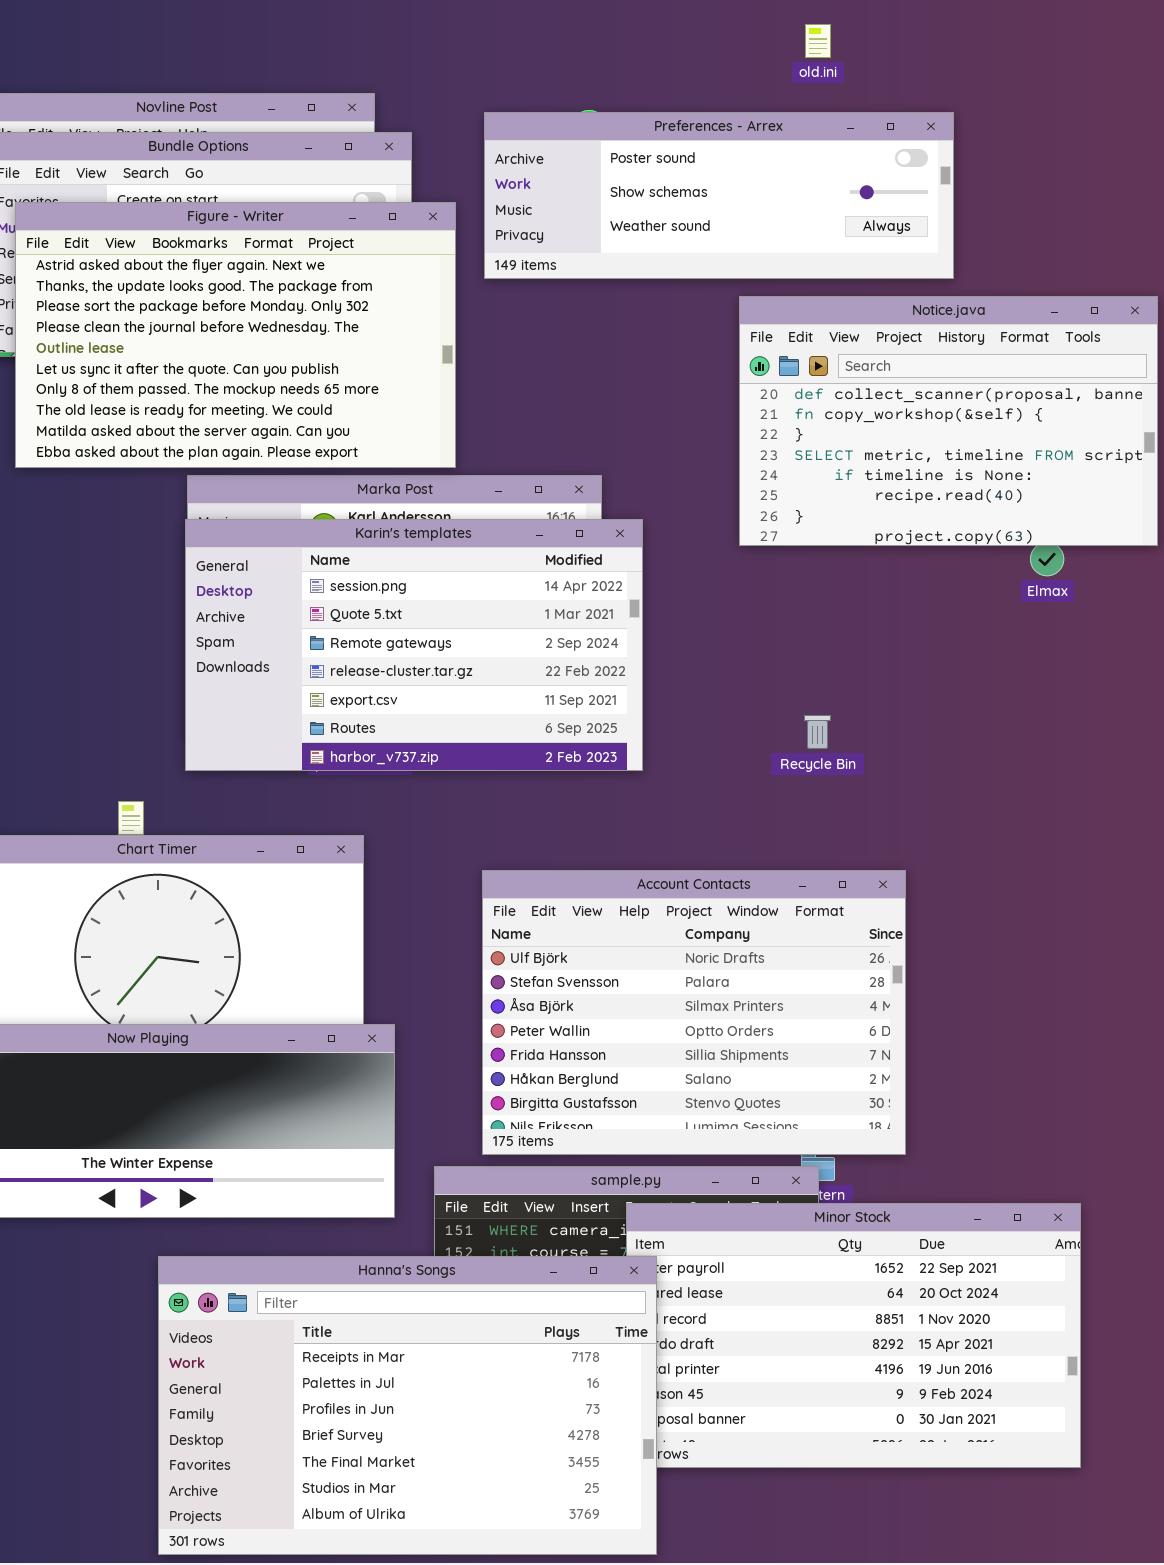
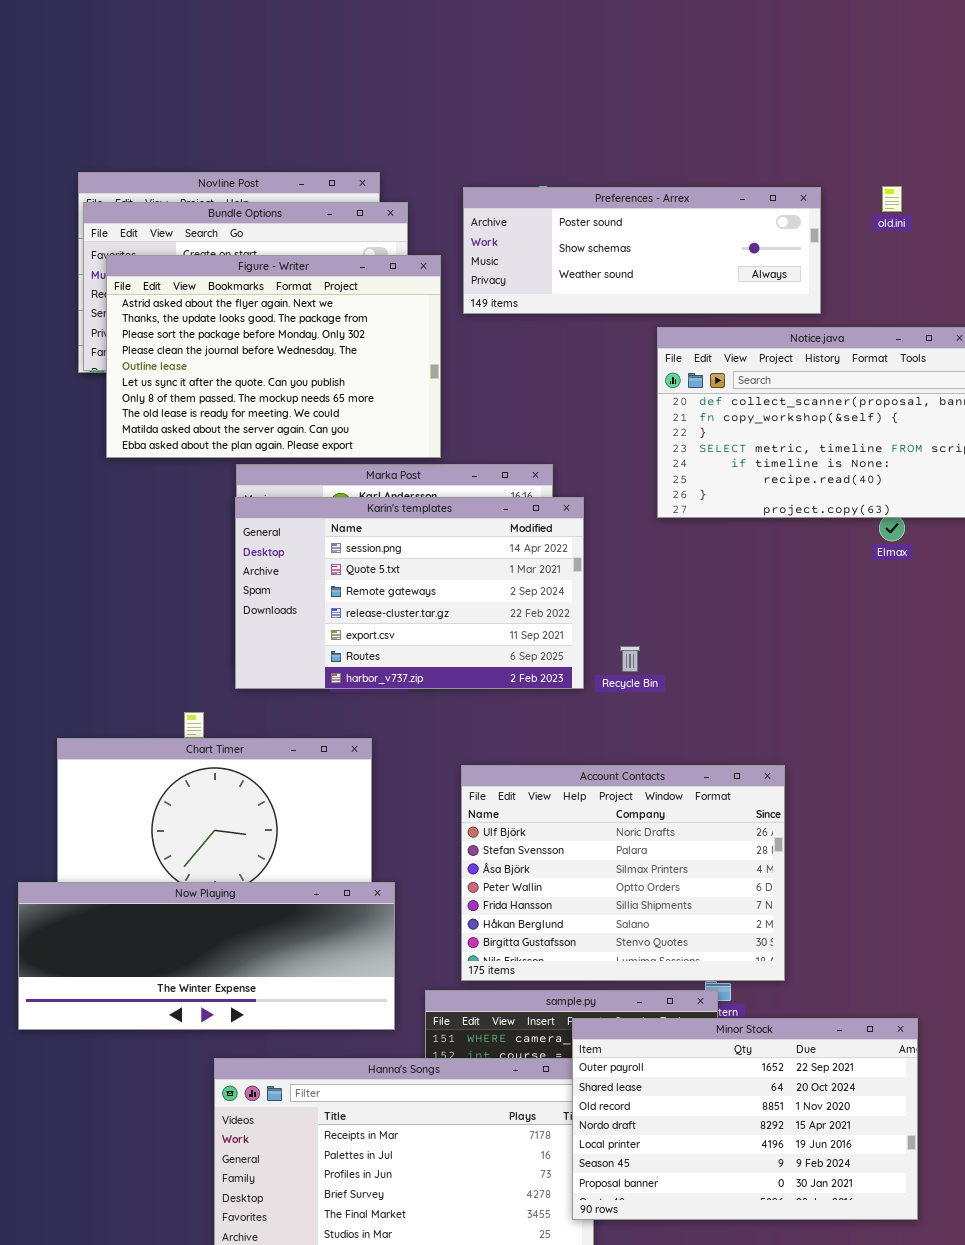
old.ini: [805,24,831,58] -> [882,186,902,212], moved
Recycle Bin: [804,715,831,749] -> [620,646,640,672], moved
Minor Stock: [626,1203,1081,1468] -> [572,1018,918,1220], raised

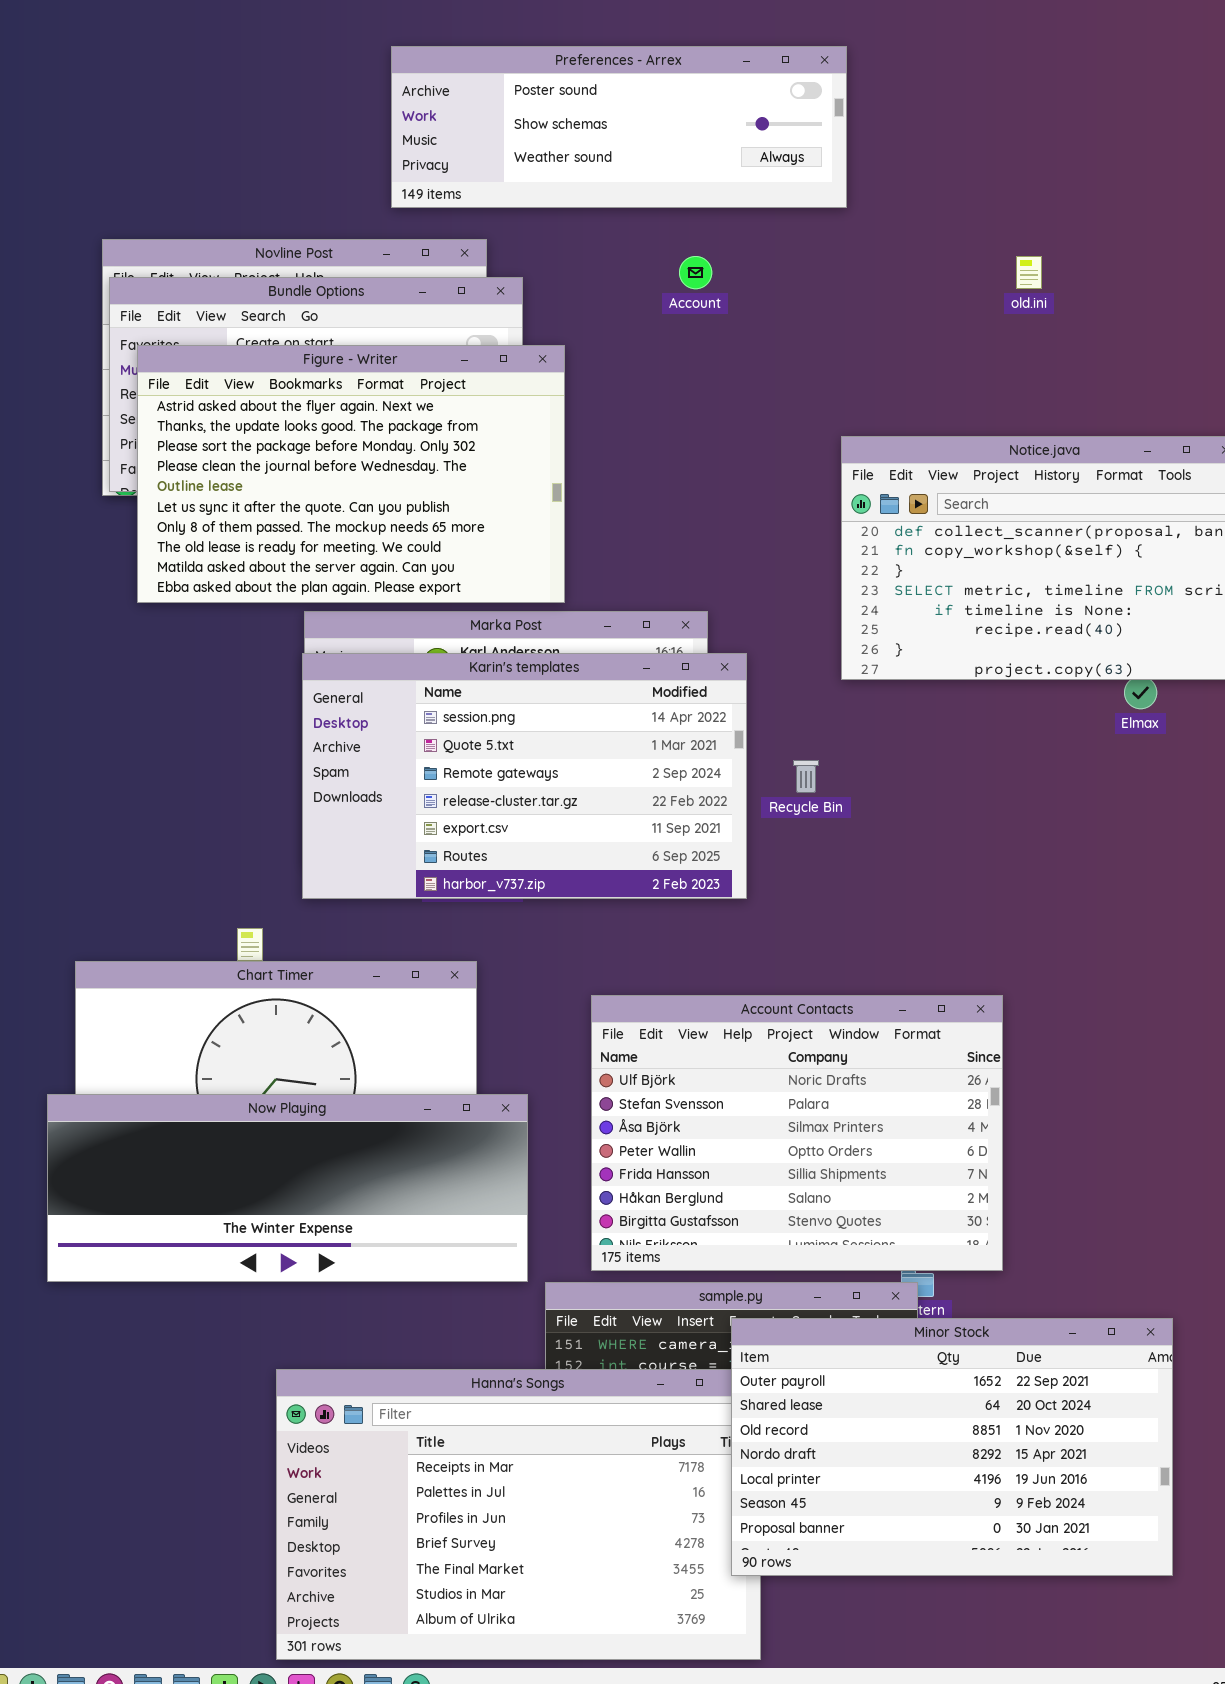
old.ini: [882,186,902,212] -> [1016,256,1042,289], moved
Preferences - Arrex: [463,187,821,314] -> [391,46,847,208], moved
Recycle Bin: [620,646,640,672] -> [793,760,819,793], moved
Now Playing: [18,882,395,1030] -> [47,1094,528,1282], moved

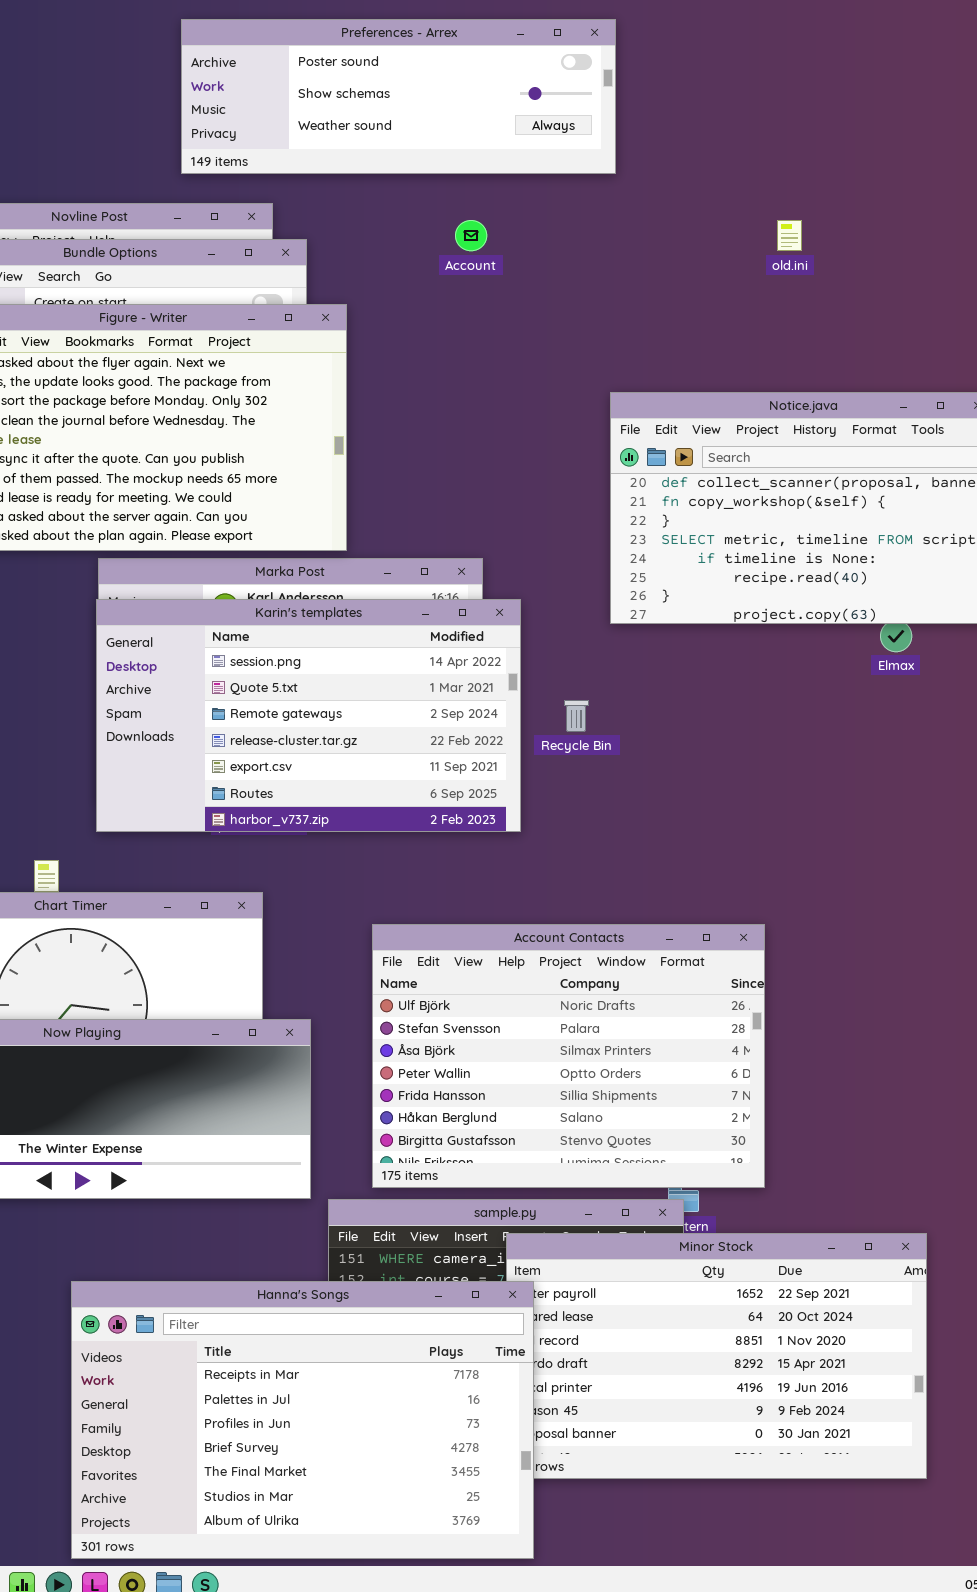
Hanna's Songs: [276,1369,761,1660] -> [71,1281,534,1559], raised

